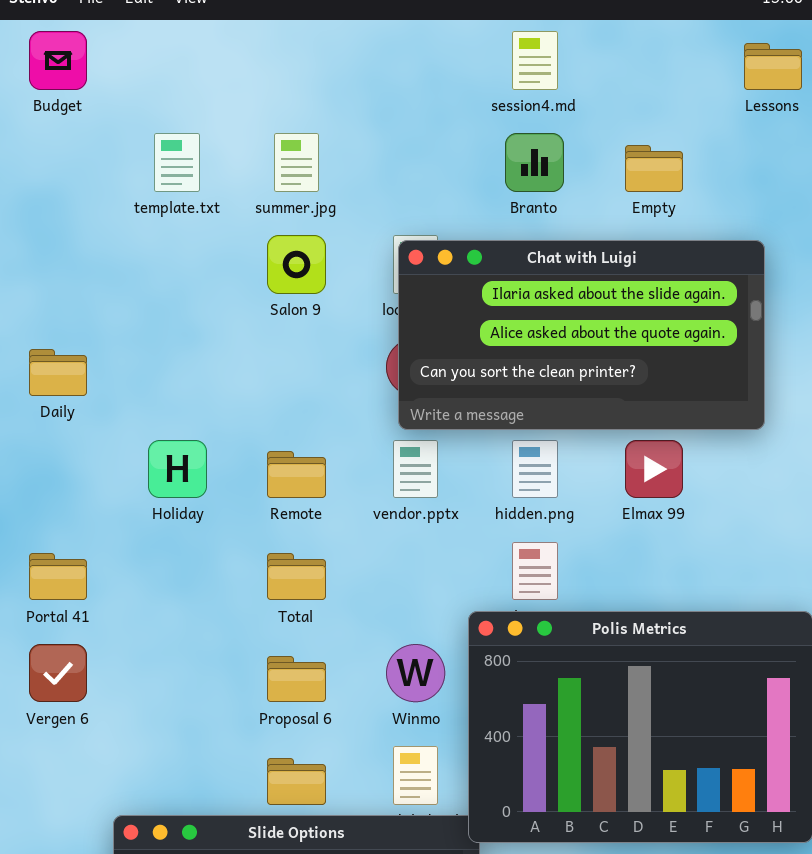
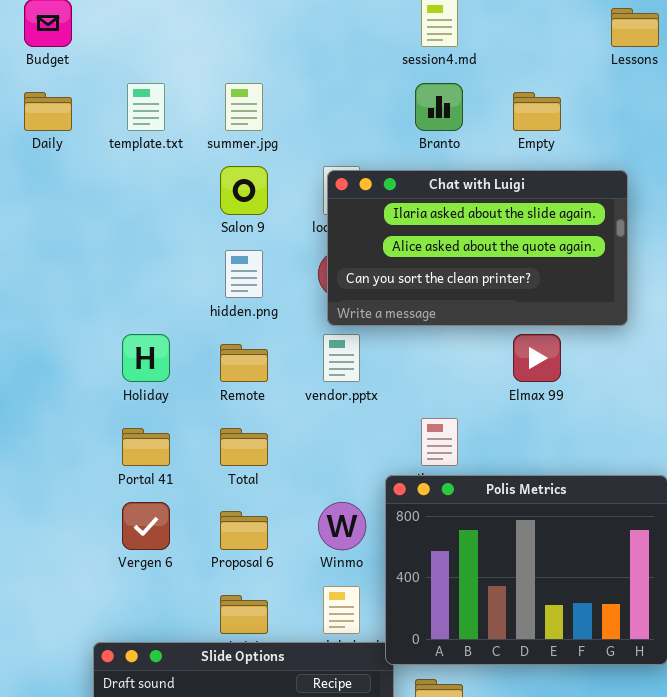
Daily: [29,349,87,396] -> [24,92,72,131], moved
hidden.png: [512,440,558,498] -> [225,250,263,298], moved
Portal 41: [29,553,87,600] -> [122,428,170,466], moved
Vergen 6: [29,644,87,702] -> [122,502,170,550], moved

